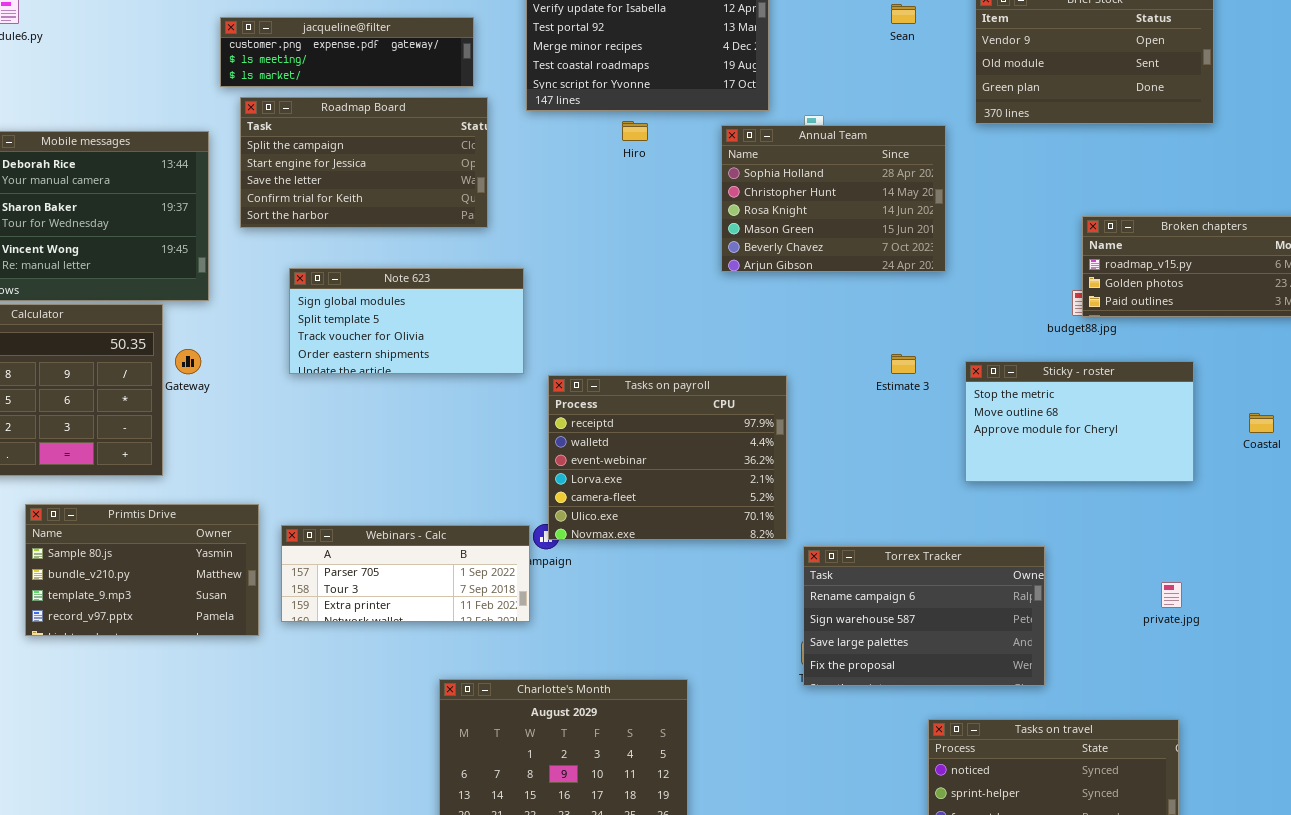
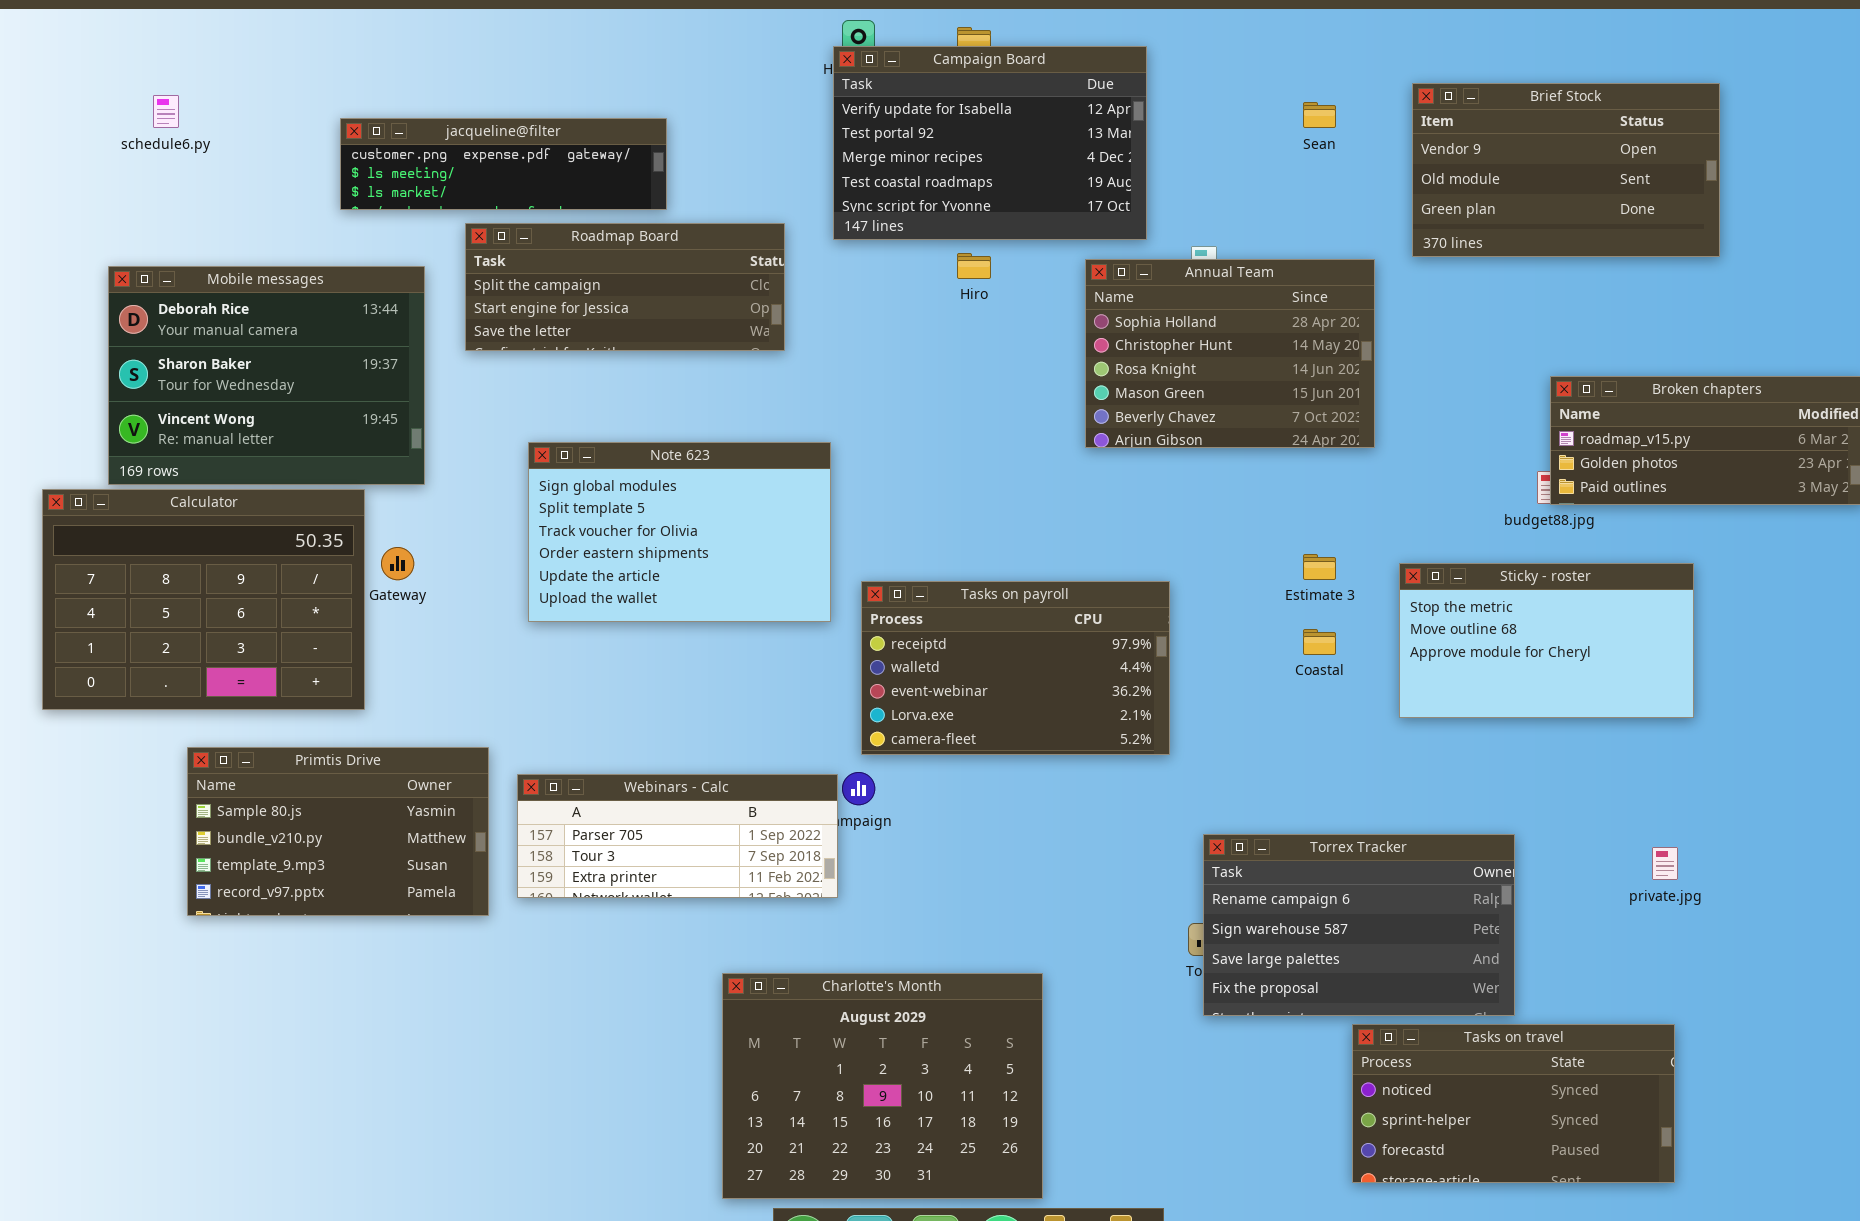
jacqueline@filter: [220,17,474,87] -> [340,118,667,210], moved
Roadmap Board: [240,97,488,228] -> [465,223,785,351], resized
Note 623: [289,268,524,374] -> [528,442,831,622], resized
Tasks on payroll: [548,375,787,540] -> [861,581,1170,755], resized
Coastal: [1249,413,1274,433] -> [1303,629,1336,655], moved
Torrex Tracker: [803,546,1045,686] -> [1203,834,1515,1016], moved

